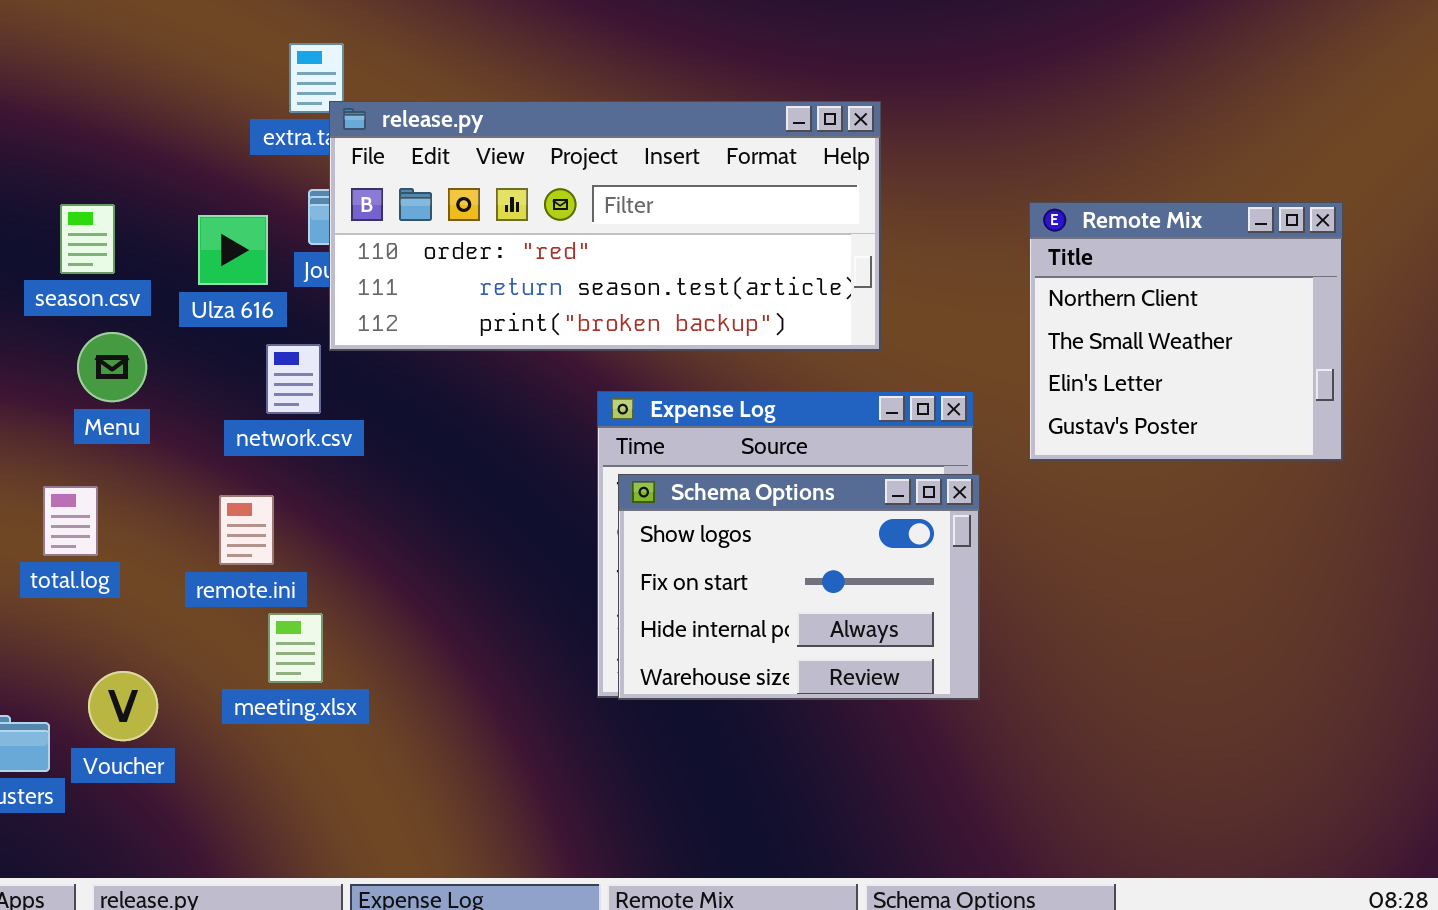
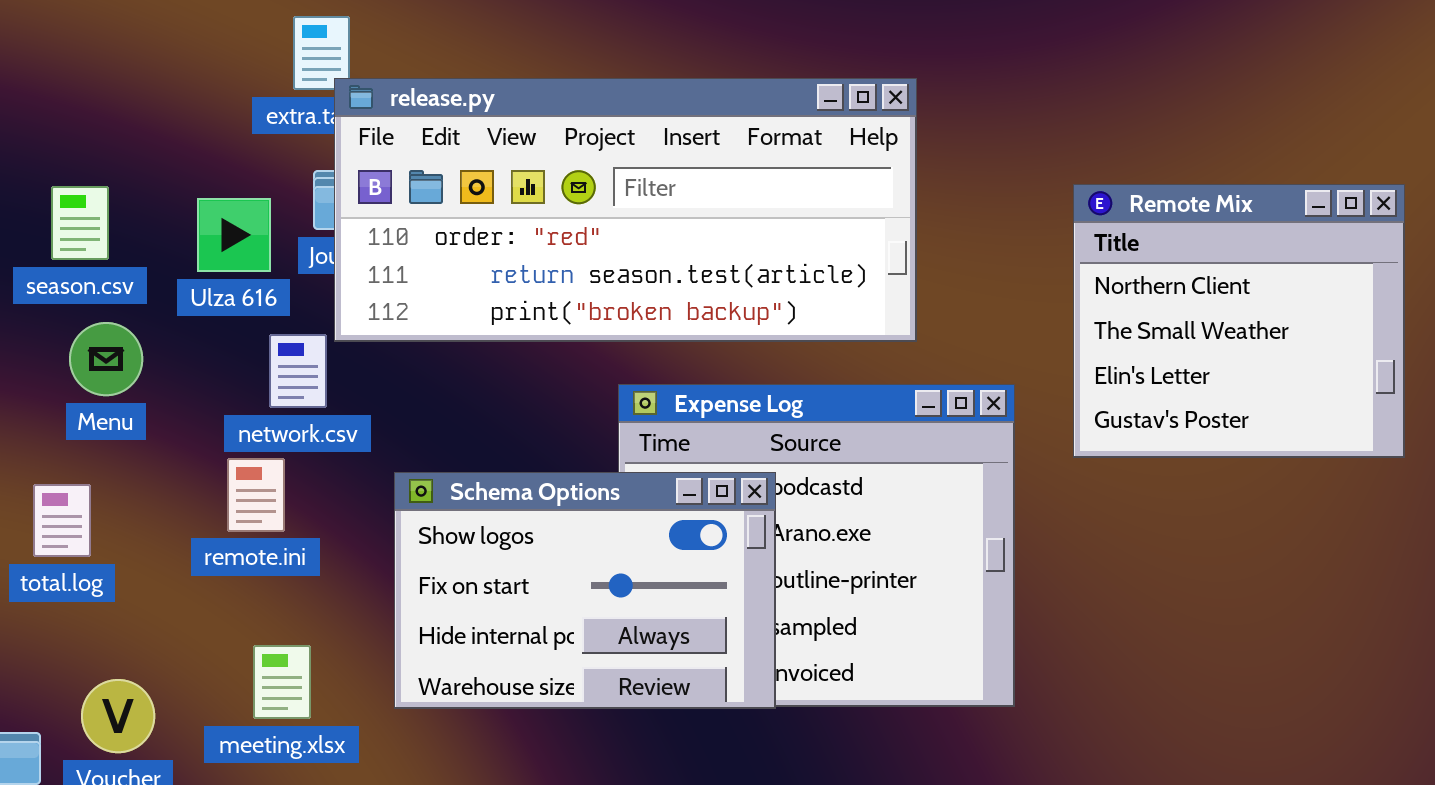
Schema Options: [618,474,980,700] -> [394,472,776,709], moved
remote.ini: [219,495,274,565] -> [227,458,285,532], moved
meeting.xlsx: [268,613,323,683] -> [253,645,311,719], moved

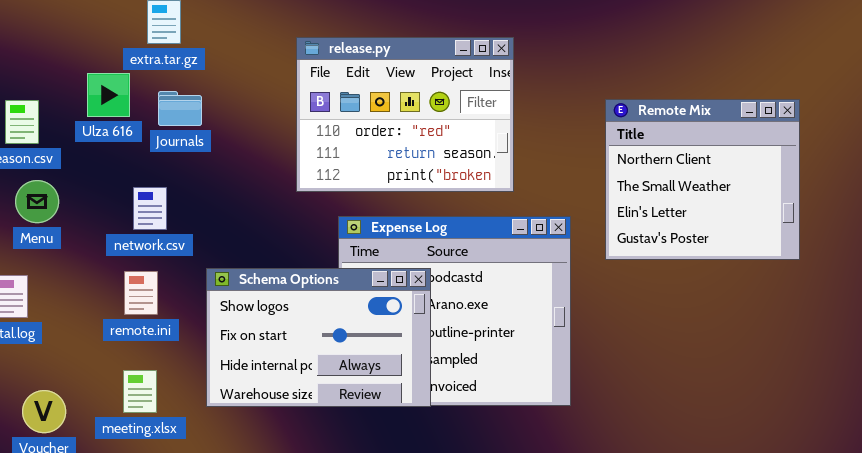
release.py: [334,78,917,342] -> [296,37,514,192], resized
Ulza 616: [197,198,271,272] -> [87,73,130,117], moved
remote.ini: [227,458,285,532] -> [124,271,158,315], moved

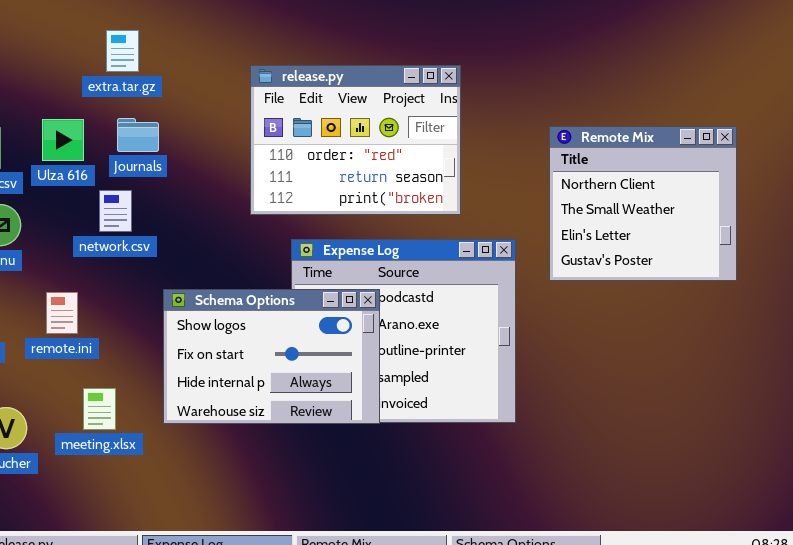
Ulza 616: [87,73,130,117] -> [42,119,84,161], moved
network.csv: [133,187,167,230] -> [99,190,132,232], moved
remote.ini: [124,271,158,315] -> [46,292,78,334], moved

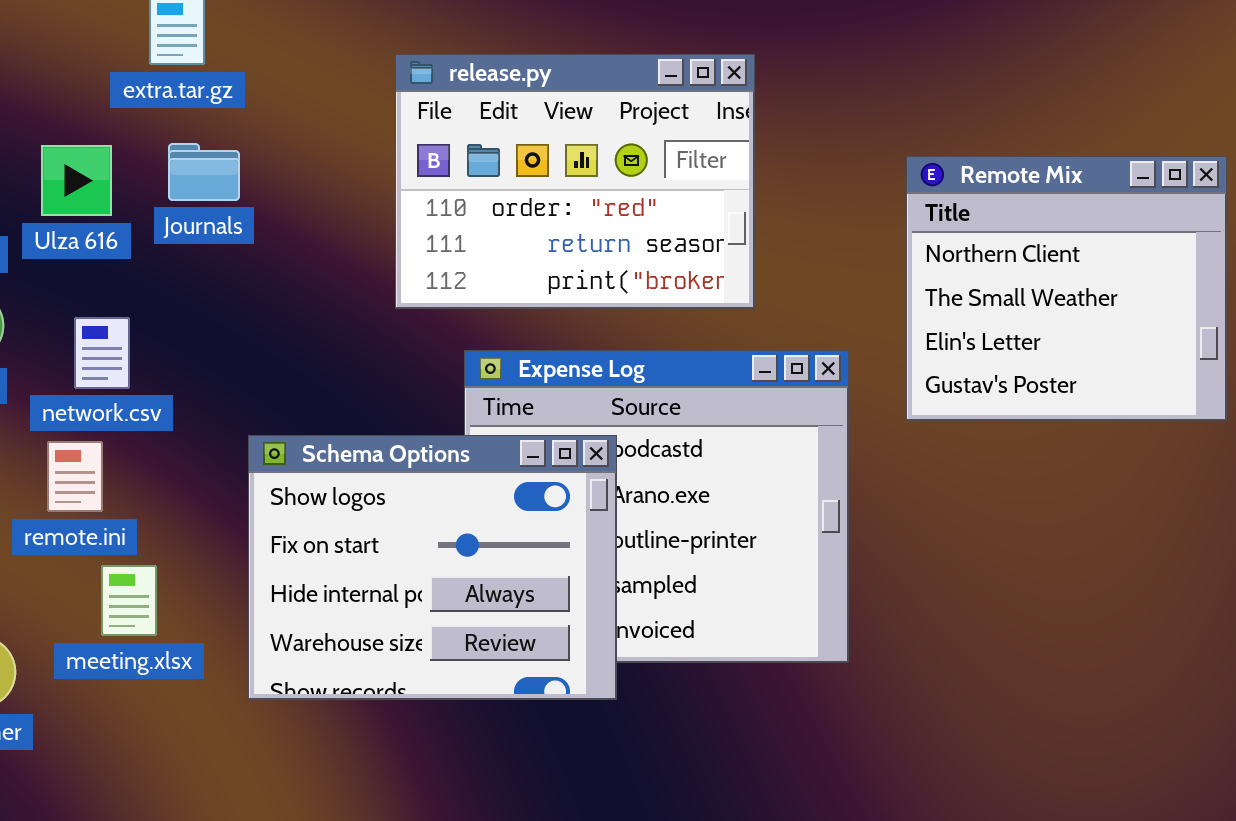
network.csv: [99,190,132,232] -> [74,317,130,389], moved
Schema Options: [163,289,380,424] -> [248,435,617,700], resized
meeting.xlsx: [83,388,116,430] -> [101,565,157,636], moved

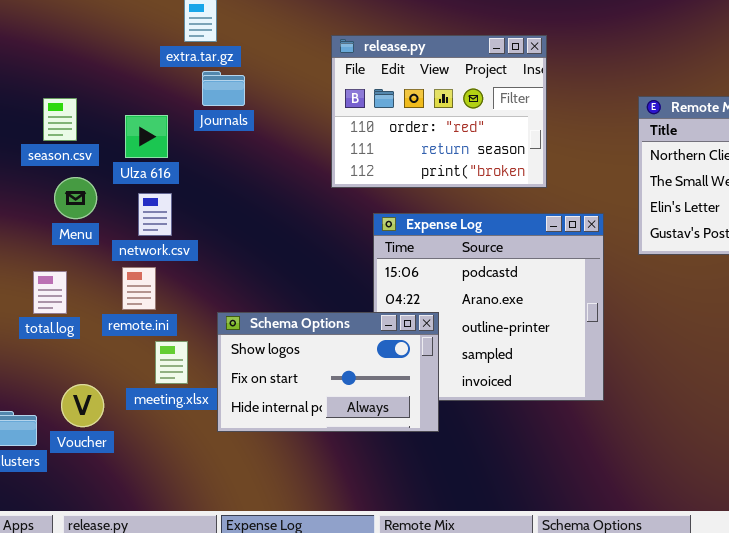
Journals: [168,143,240,201] -> [202,71,245,106], moved
Ulza 616: [41,145,112,216] -> [125,115,168,158], moved
Schema Options: [248,435,617,700] -> [217,312,439,432], moved, resized

